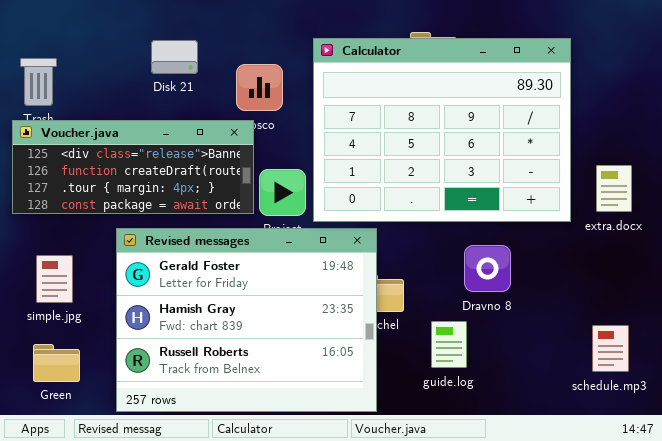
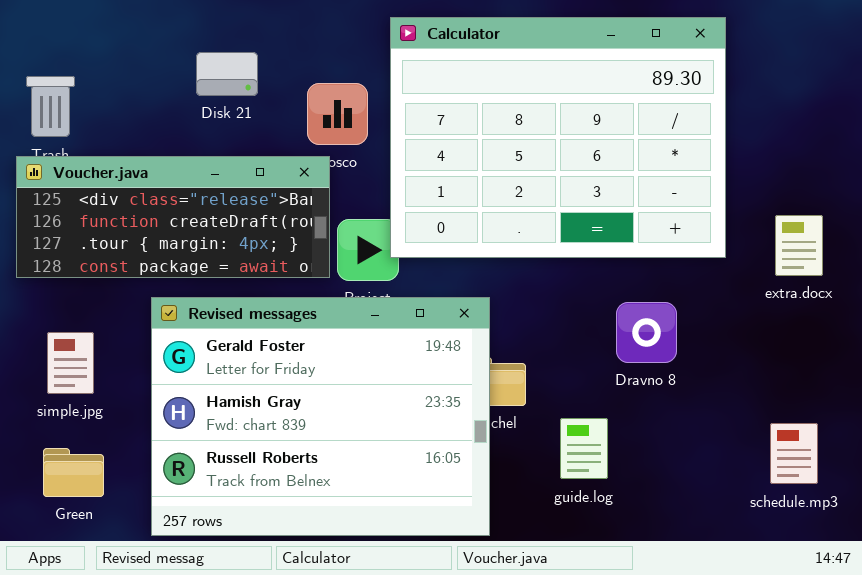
Calculator: [313,38,571,222] -> [390,17,726,258], moved
Dravno 8: [464,245,511,292] -> [616,302,677,363], moved

